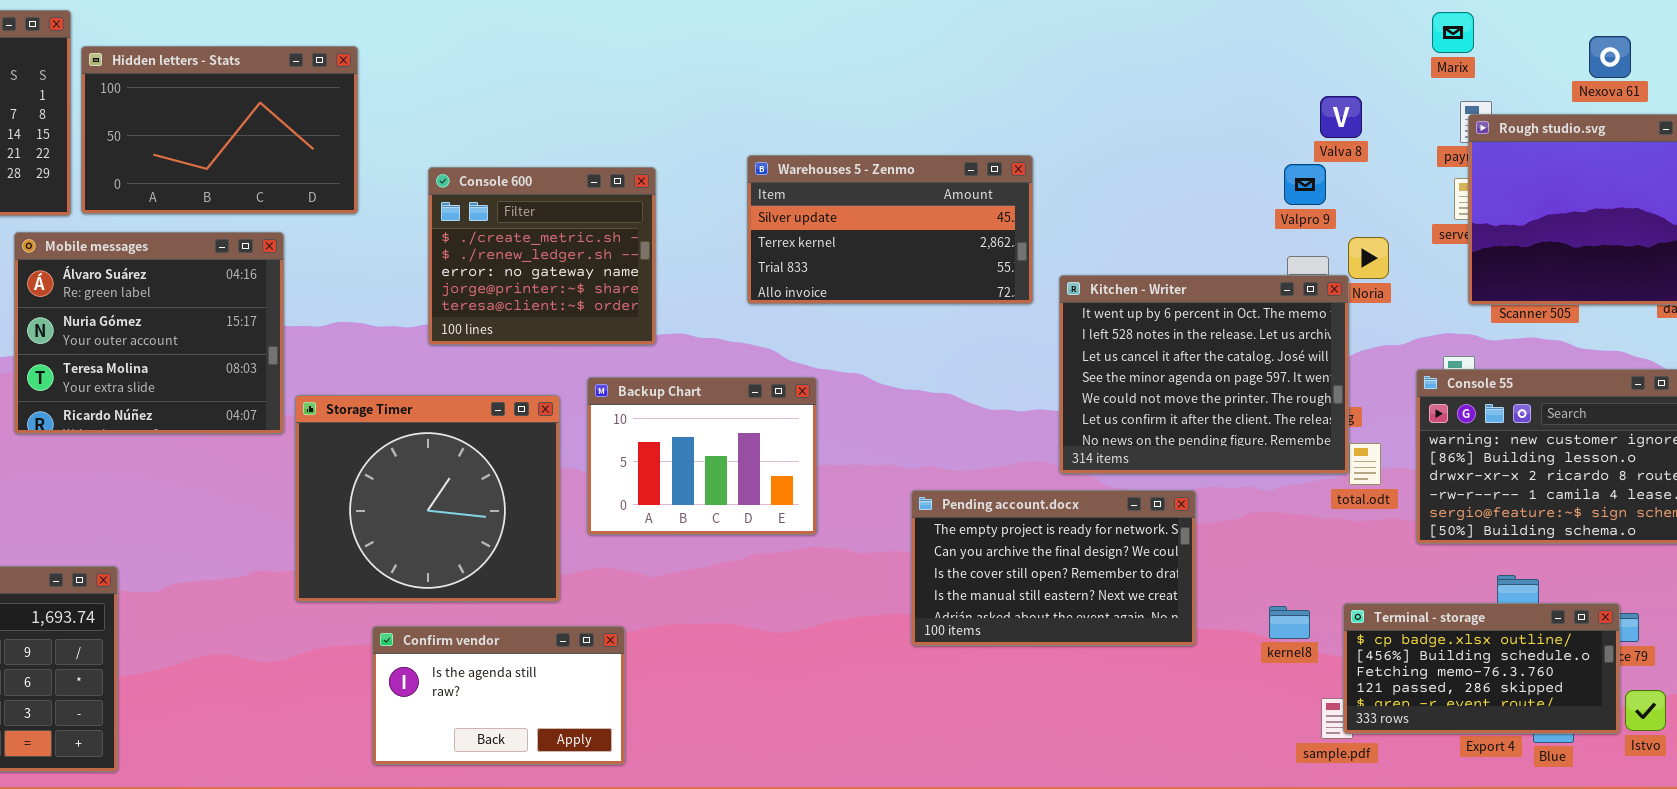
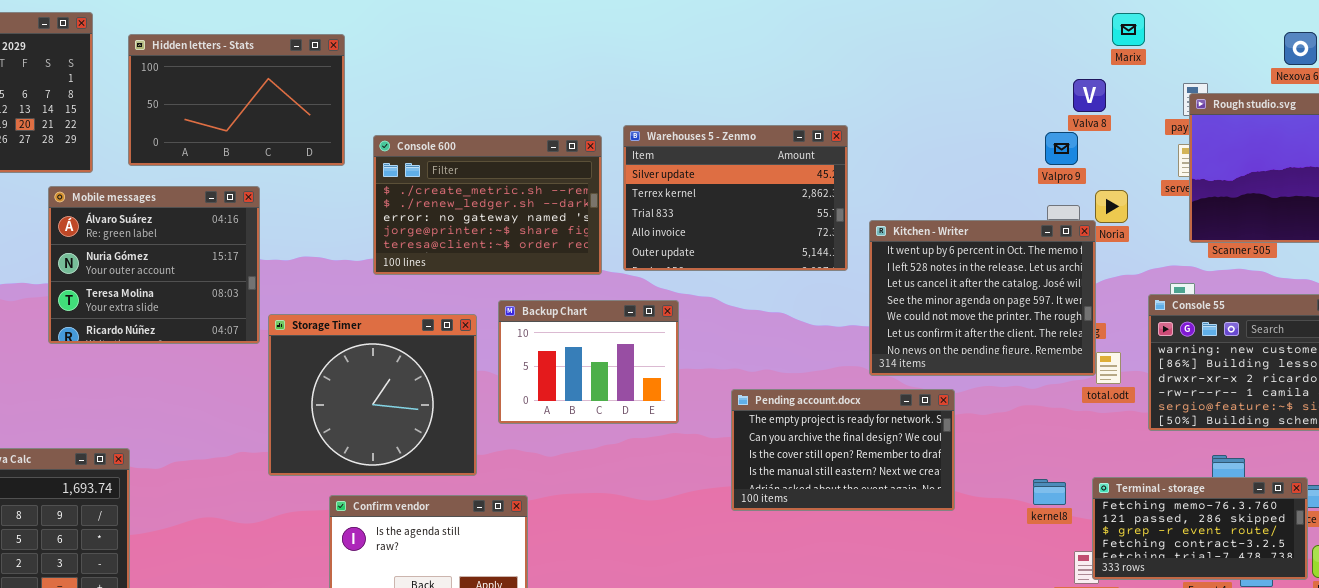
Marix: [1432,12,1474,53] -> [1112,13,1145,46], moved
Hidden letters - Stats: [81,46,358,214] -> [128,34,345,166], moved
Warehouses 5 - Zenmo: [747,155,1033,304] -> [623,125,848,271], resized
Console 600: [428,167,656,345] -> [373,135,602,275], resized
Pending account.docx: [911,490,1196,646] -> [731,389,955,511], moved
Terminal - storage: [1343,603,1620,734] -> [1092,477,1308,580], scrolled down 2 rows

